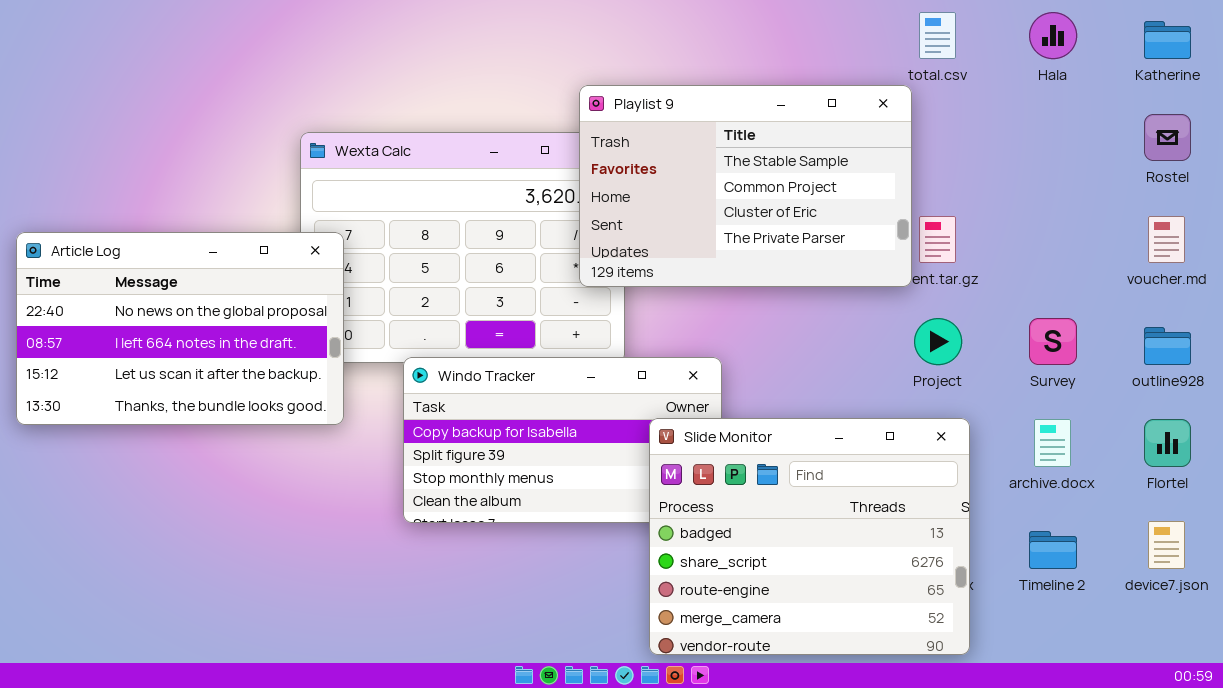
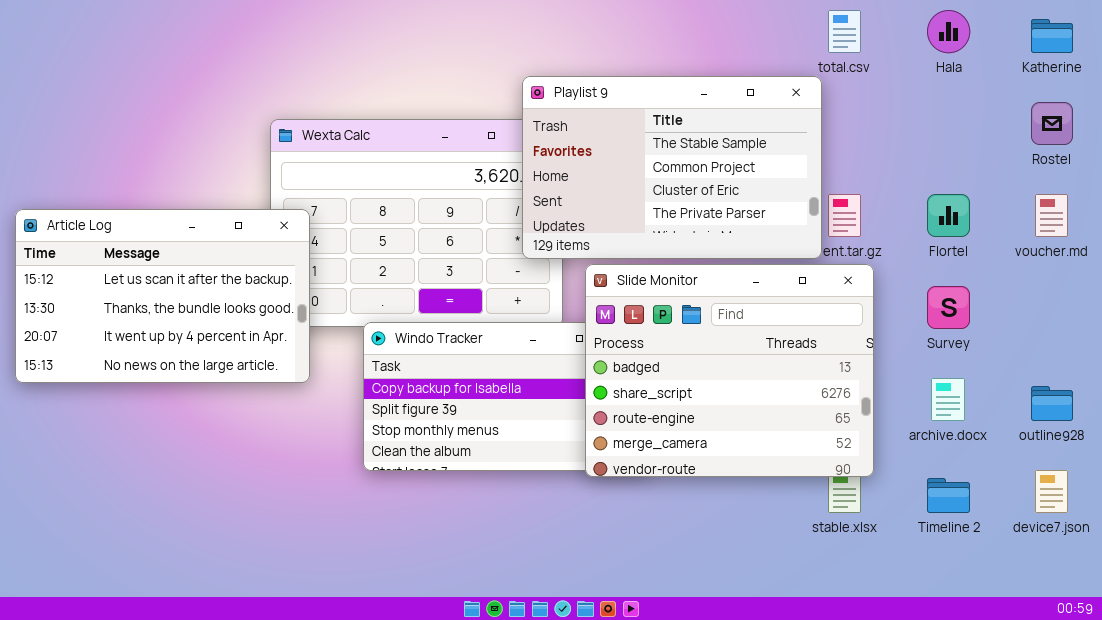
Article Log: [16,232,344,425] -> [15,209,310,383], scrolled down 2 rows
outline928: [1144,327,1191,365] -> [1031,386,1073,421], moved
Slide Monitor: [649,418,970,655] -> [585,264,874,477], moved
Flortel: [1144,419,1191,467] -> [927,194,970,237], moved

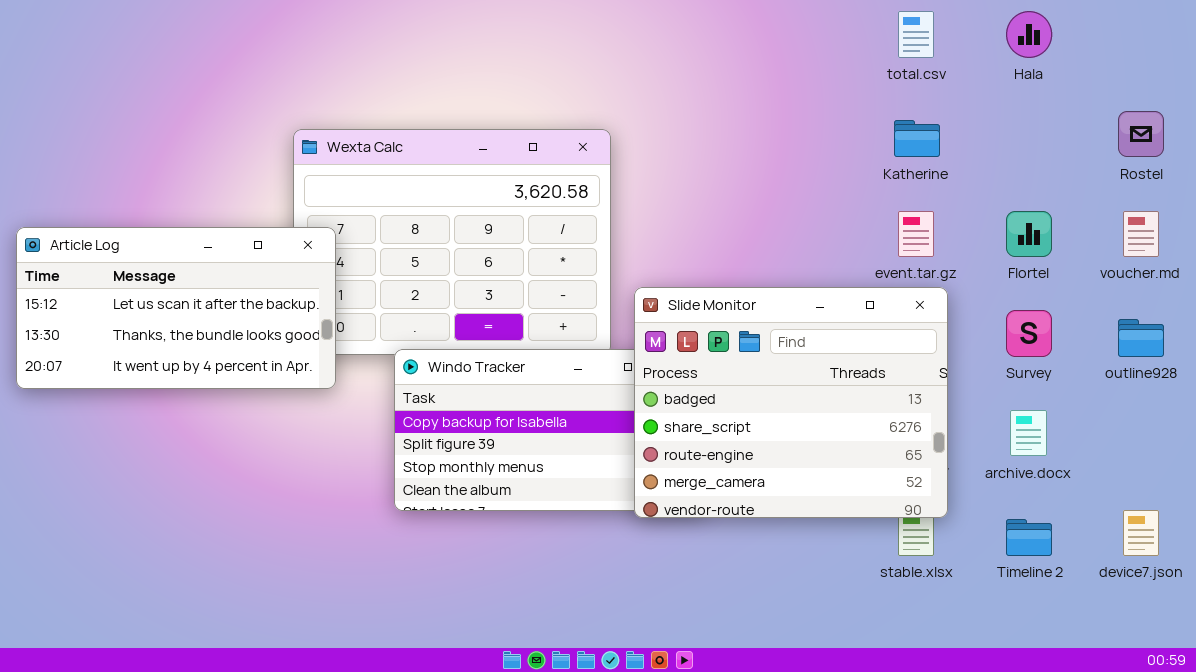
Katherine: [1031,19,1073,53] -> [894,120,940,157], moved
Playlist 9: [522,76,822,259] -> none, closed
Article Log: [15,209,310,383] -> [16,227,336,389], resized
outline928: [1031,386,1073,421] -> [1118,319,1164,357], moved

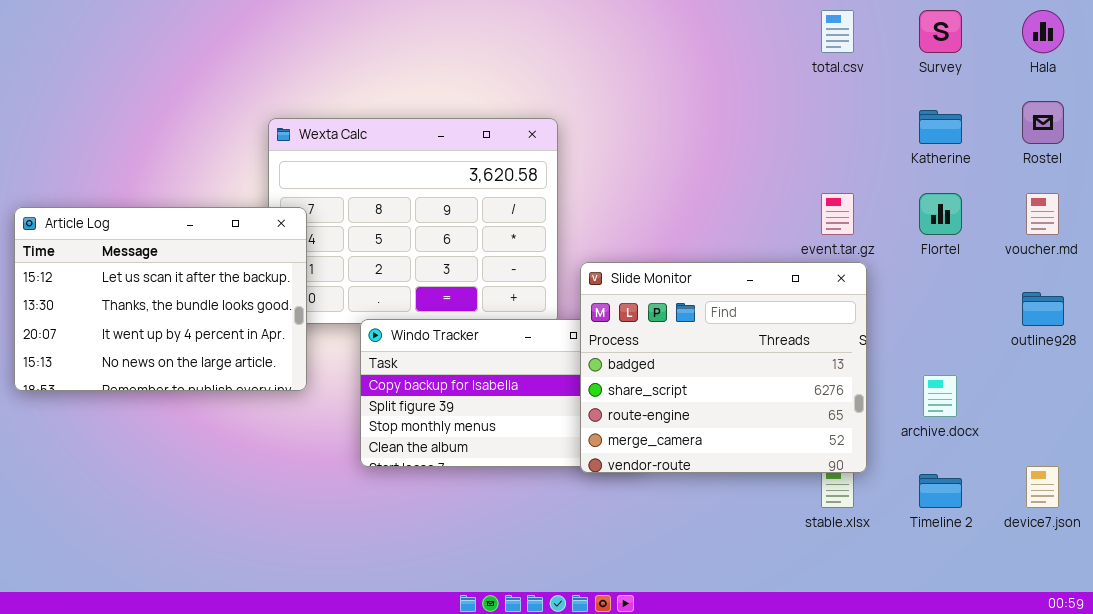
Hala: [1006,11,1052,58] -> [1022,10,1064,53], moved
Katherine: [894,120,940,157] -> [919,110,962,144], moved
Article Log: [16,227,336,389] -> [14,207,307,391], resized
Survey: [1006,310,1052,357] -> [919,10,962,53], moved

